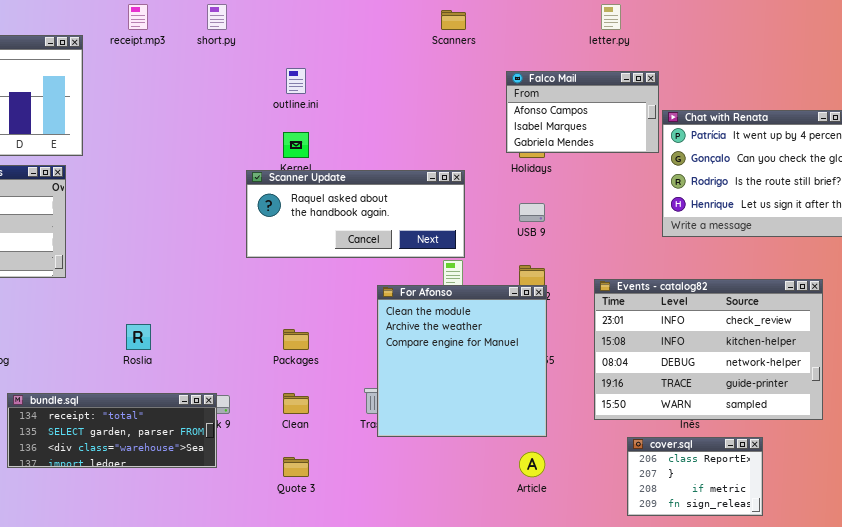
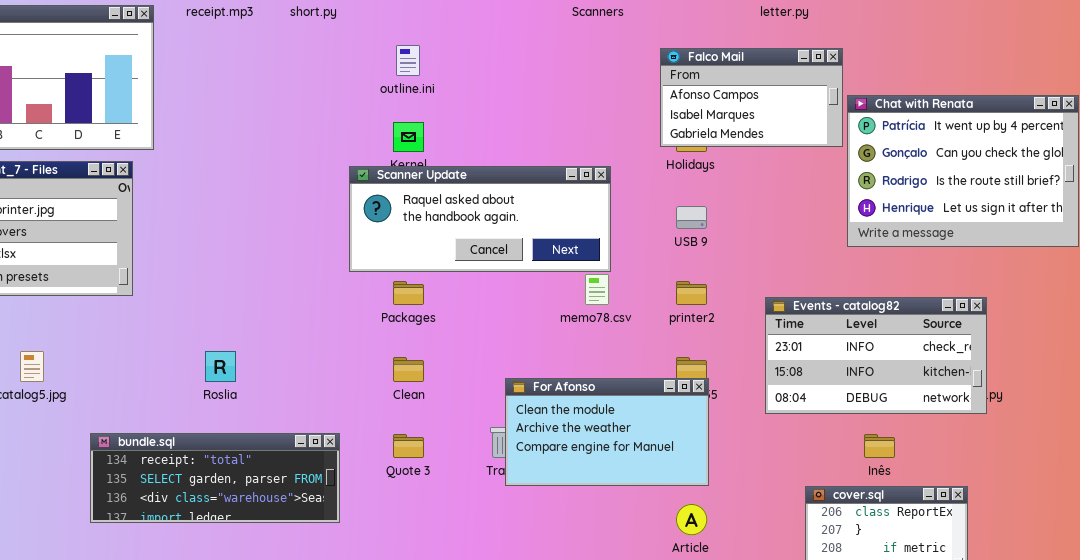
Events - catalog82: [594,279,823,420] -> [765,297,987,414], resized
For Afonso: [377,285,547,437] -> [505,378,709,486], resized
Packages: [283,329,309,350] -> [393,281,424,305], moved
bundle.sql: [7,393,217,468] -> [90,433,340,523], moved
Clean: [283,393,309,414] -> [393,357,424,382], moved
Quote 3: [283,457,309,477] -> [393,434,424,458], moved

